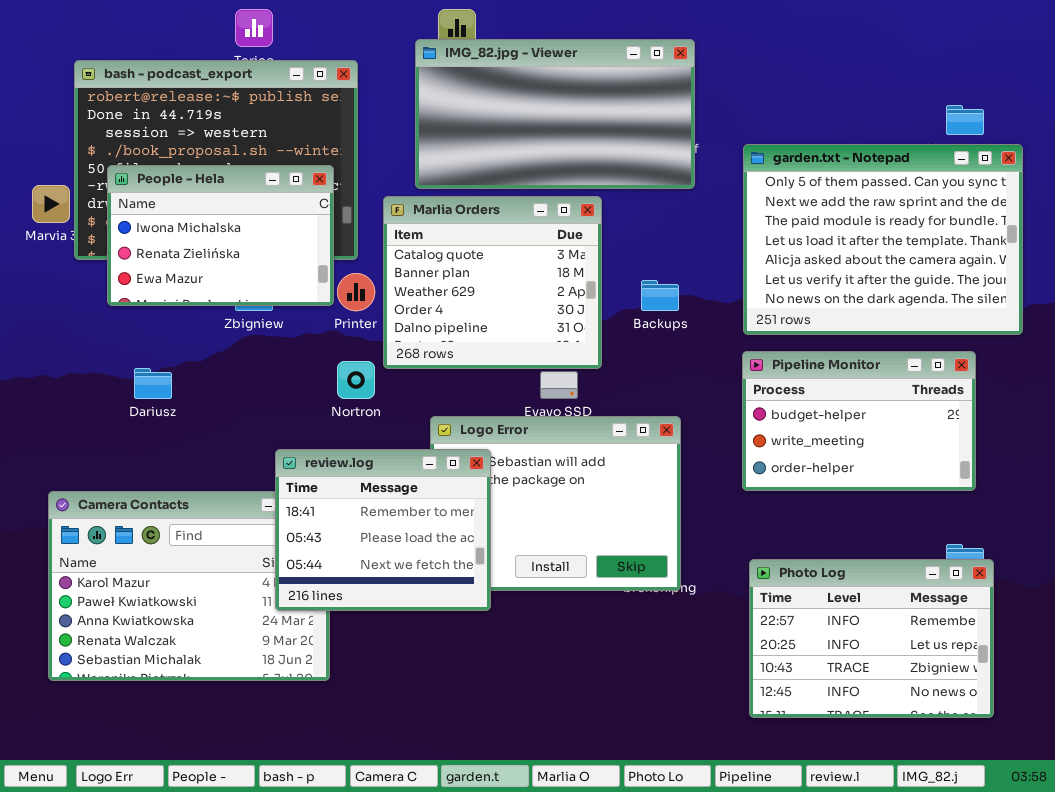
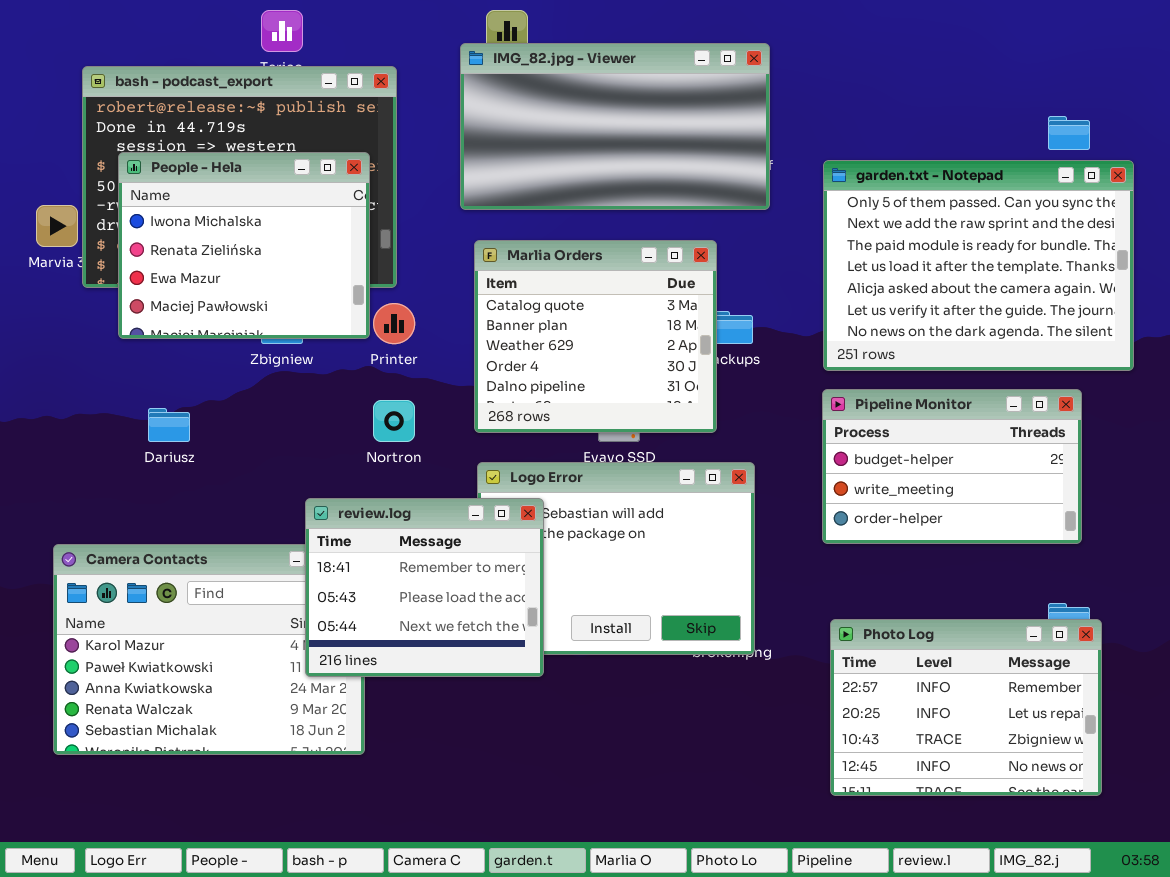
People - Hela: [107,165,334,306] -> [118,152,370,339], resized
Marlia Orders: [383,196,602,369] -> [474,240,717,433], moved

